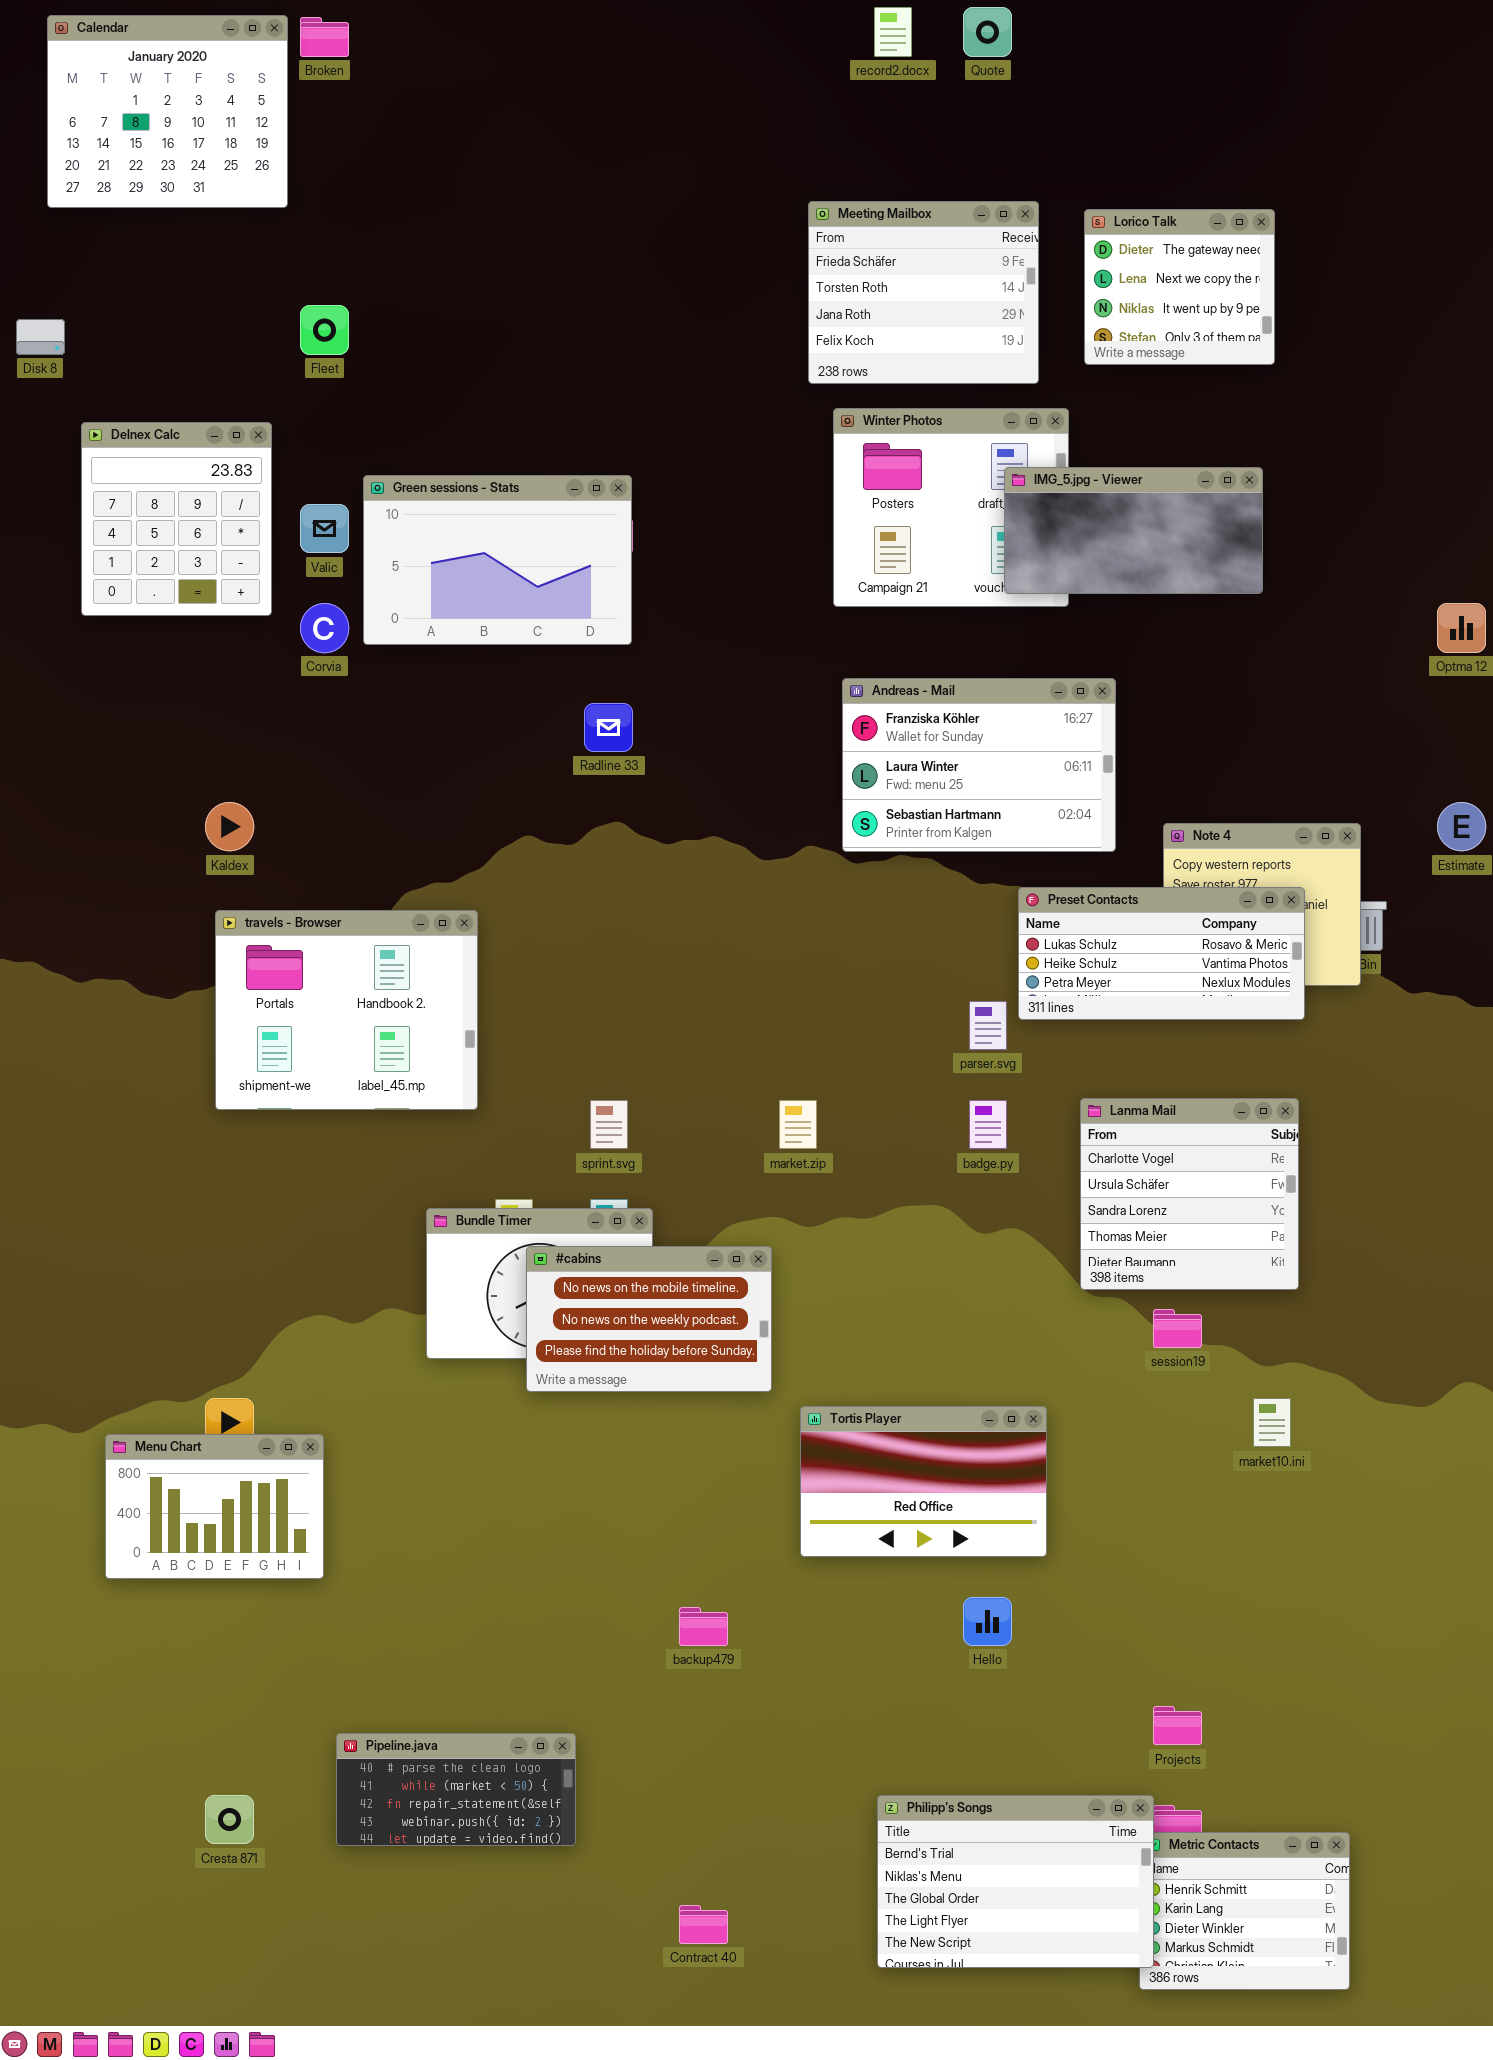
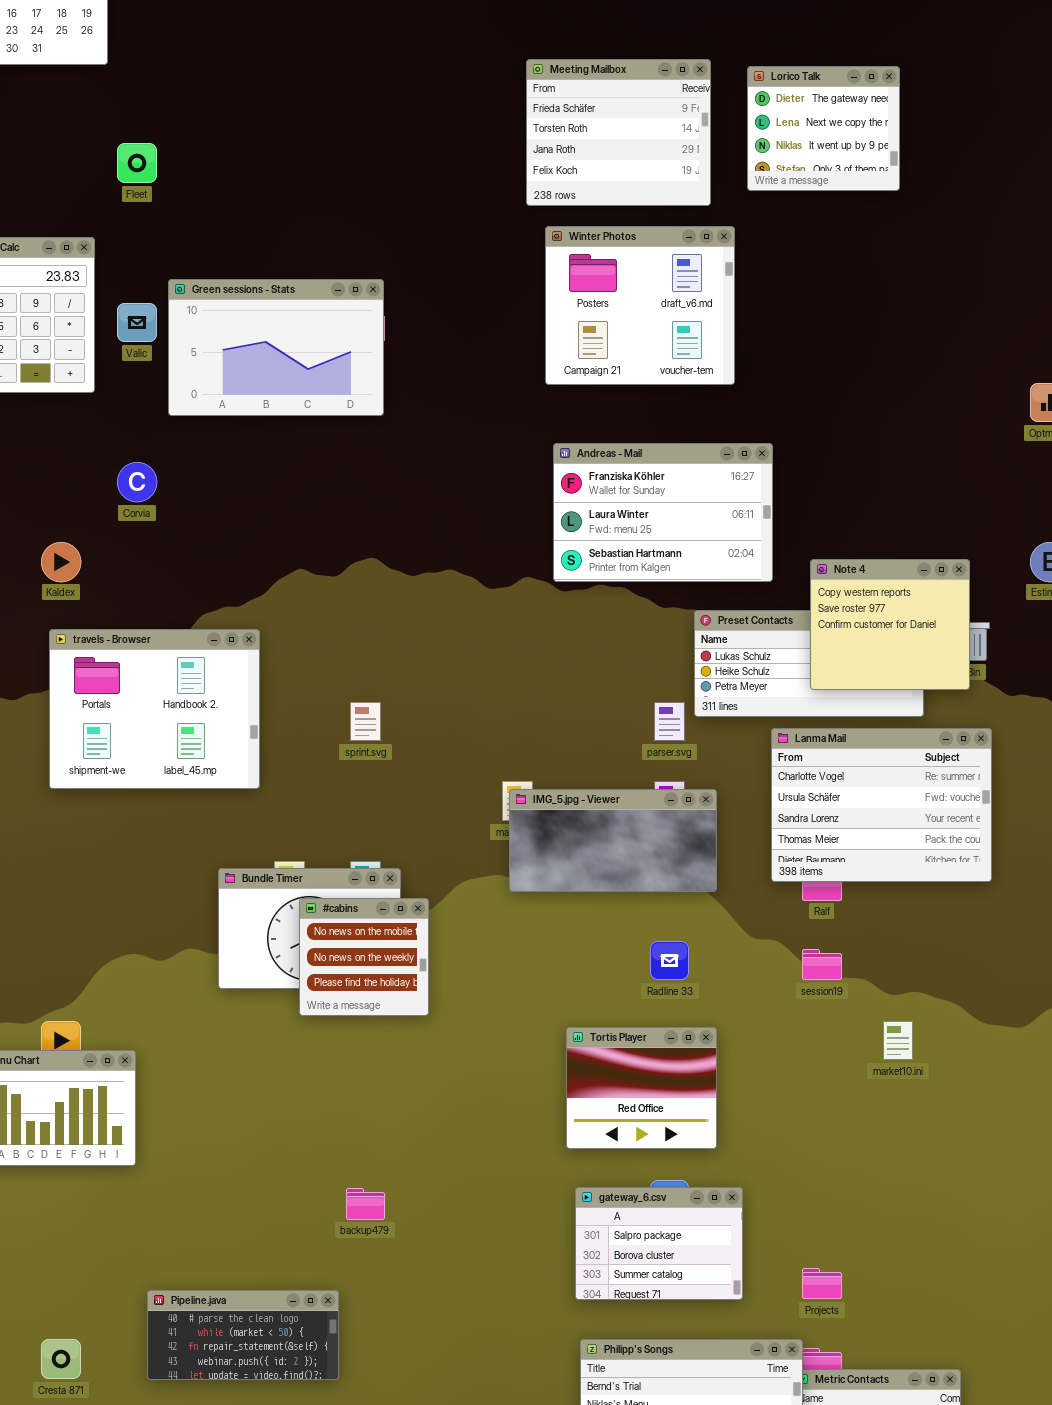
IMG_5.jpg - Viewer: [1004,467,1263,594] -> [509,789,717,892], moved
Corvia: [300,603,349,653] -> [117,462,157,502], moved
Radline 33: [584,703,633,752] -> [650,941,689,980], moved
Note 4: [1163,823,1361,986] -> [810,559,970,690], raised
Lanma Mail: [1080,1098,1299,1290] -> [771,728,992,882], moved, resized
sprint.svg: [590,1100,628,1149] -> [350,702,381,741], moved
#cabins: [526,1246,772,1392] -> [299,898,429,1016], resized
Tortis Player: [800,1406,1047,1557] -> [566,1027,717,1149], resized
gateway_6.csv: none -> [575,1187,743,1300], opened
backup479: [679,1607,728,1646] -> [346,1188,385,1220], moved

